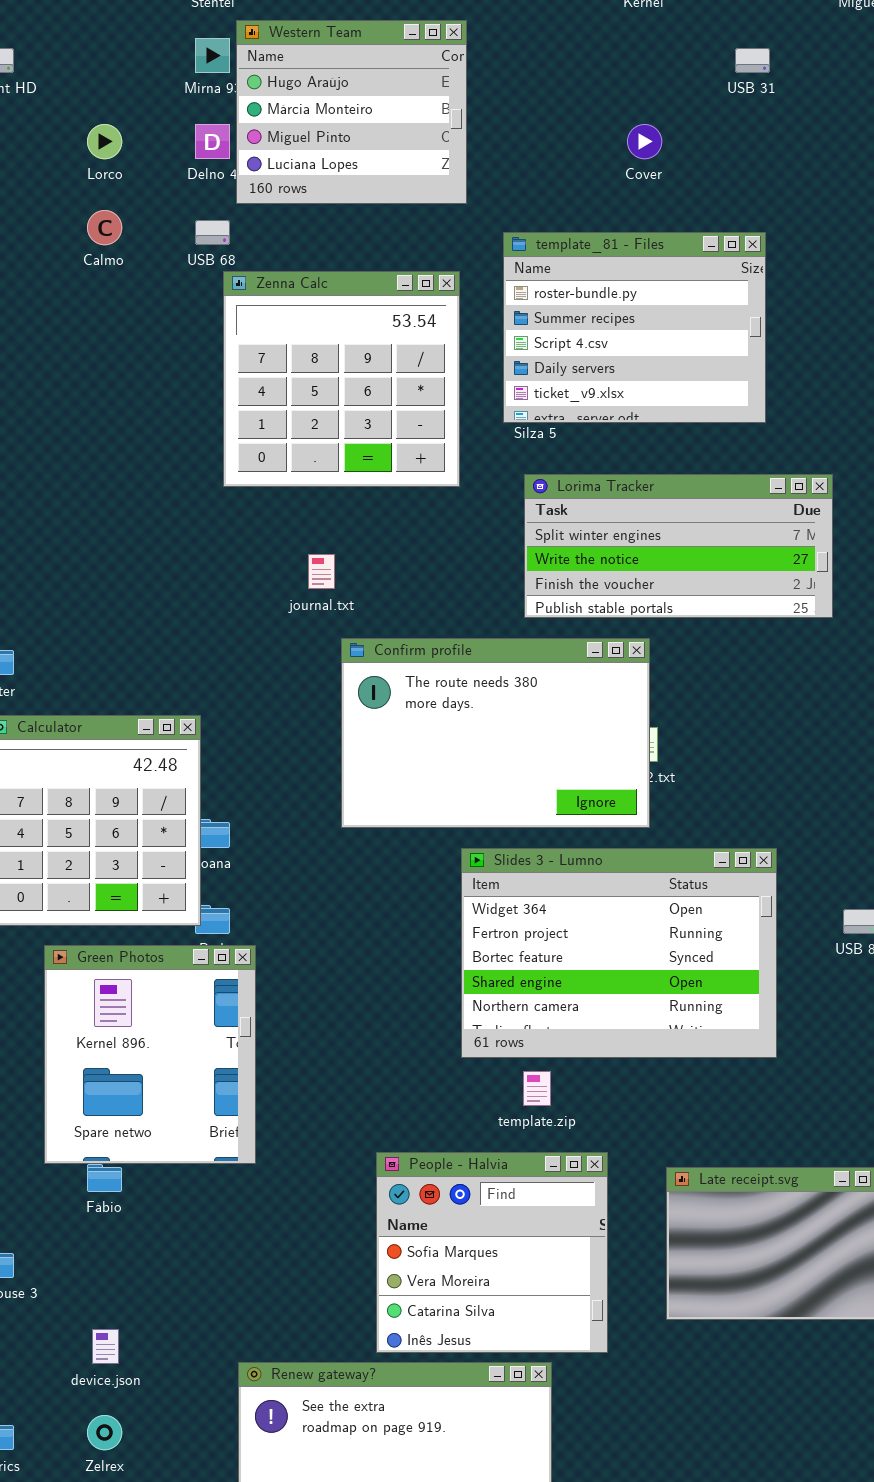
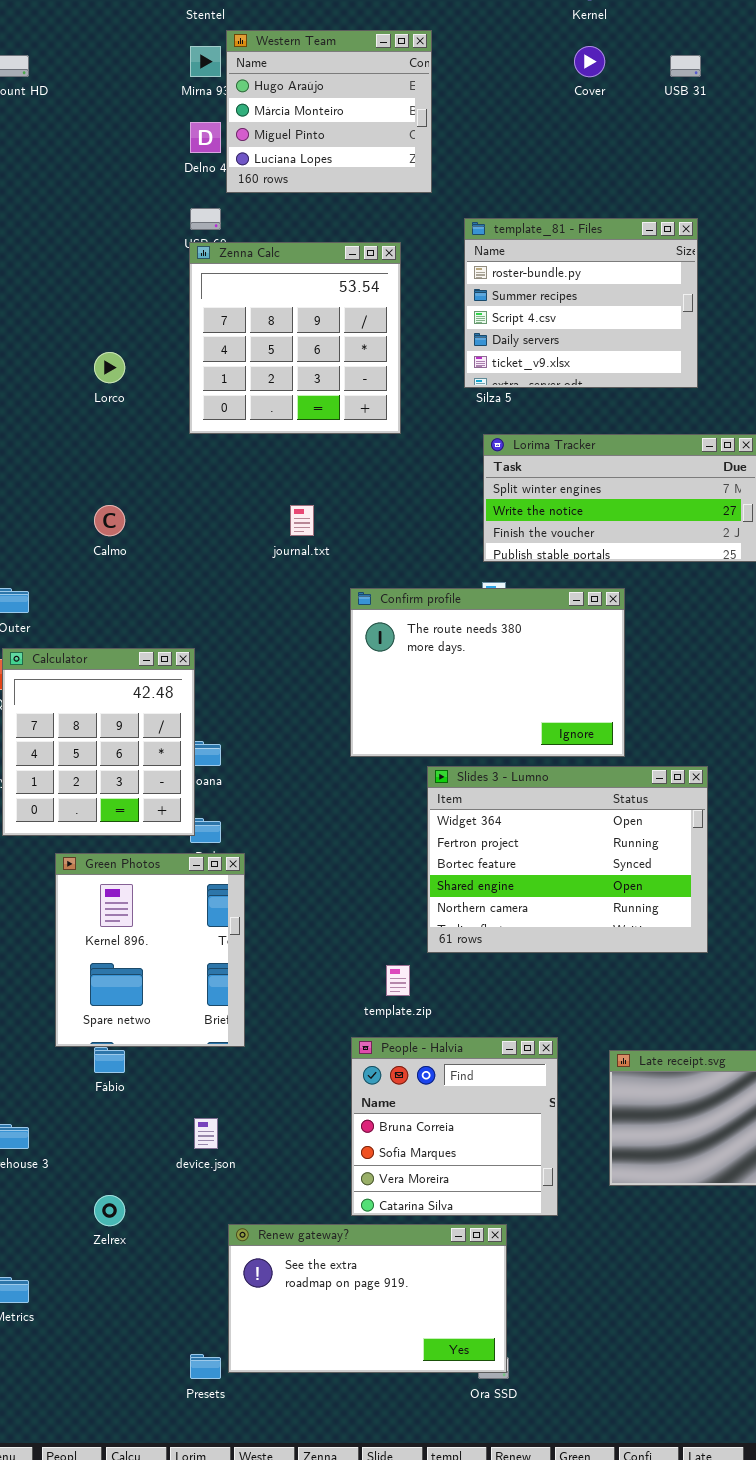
Lorco: [87,124,122,159] -> [94,352,125,383], moved
Cover: [627,124,662,159] -> [574,46,605,77], moved
Calmo: [87,210,122,245] -> [94,505,125,536], moved
Zenna Calc: [223,271,460,487] -> [189,242,401,434], moved
Confirm profile: [341,638,650,828] -> [350,588,625,757], moved
template.zip: [523,1071,551,1106] -> [386,965,410,996], moved
People - Halvia: [376,1152,608,1353] -> [351,1037,558,1216], scrolled up 1 row
device.json: [92,1329,119,1364] -> [194,1118,218,1149], moved
Zelrex: [87,1415,122,1450] -> [94,1195,125,1226], moved

